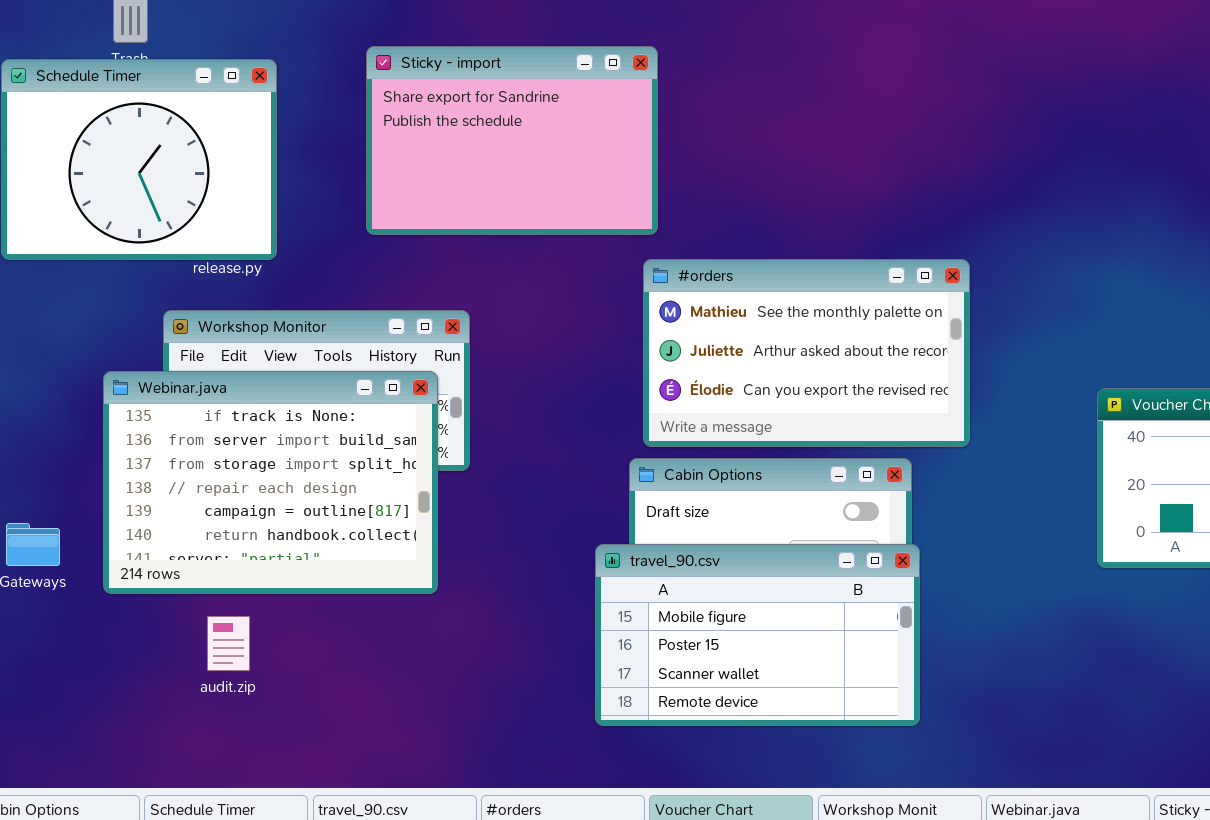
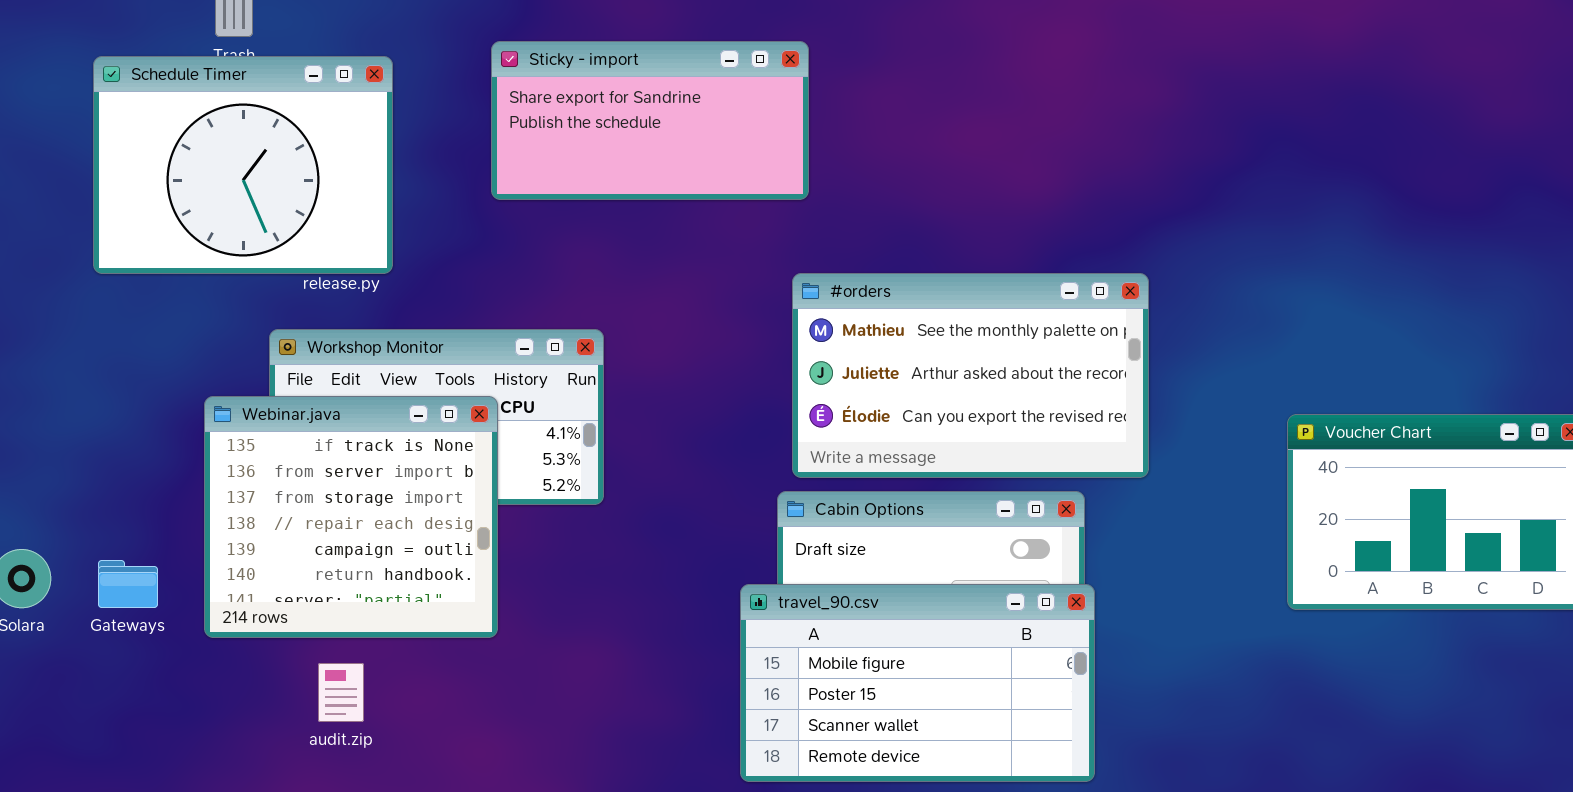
Sticky - import: [366,46,658,235] -> [491,41,809,200], resized
Webinar.java: [103,371,438,594] -> [204,396,498,638], resized

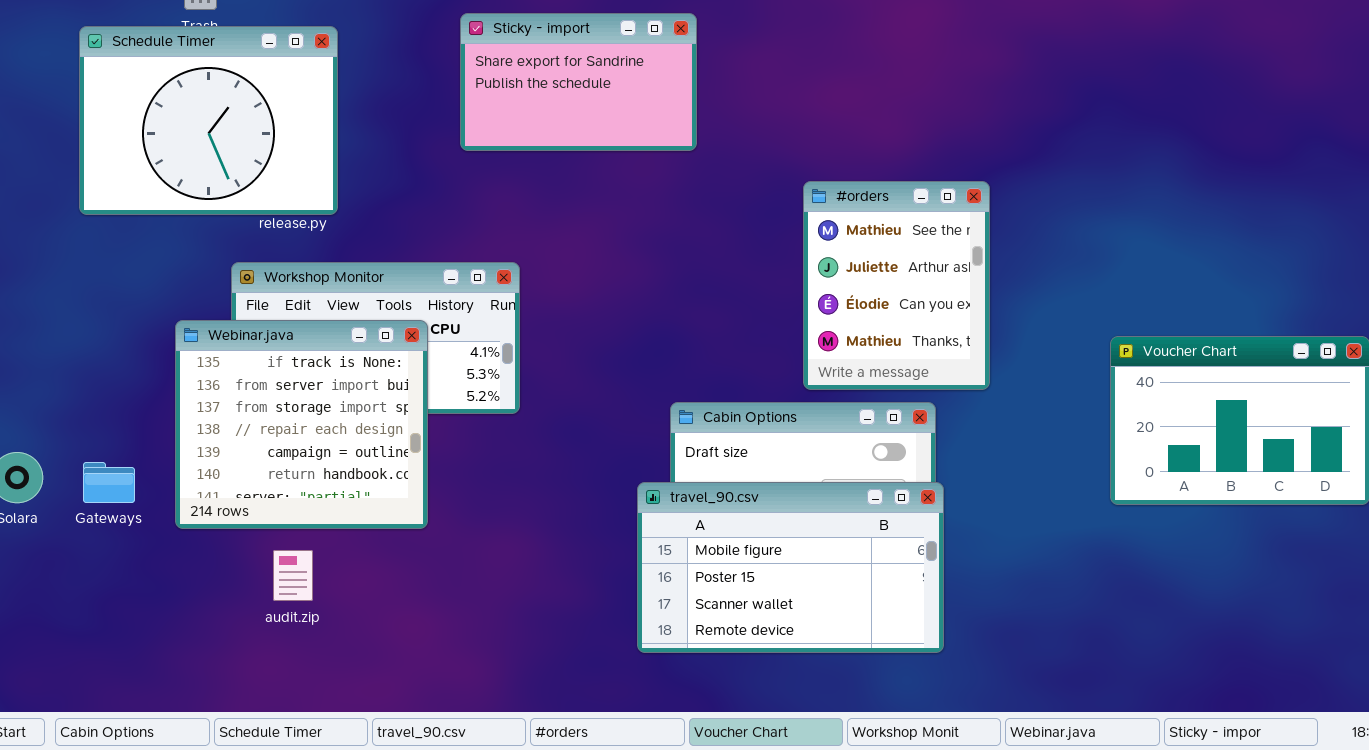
Sticky - import: [491,41,809,200] -> [460,13,697,151], resized
#orders: [792,273,1149,478] -> [803,181,990,390], resized

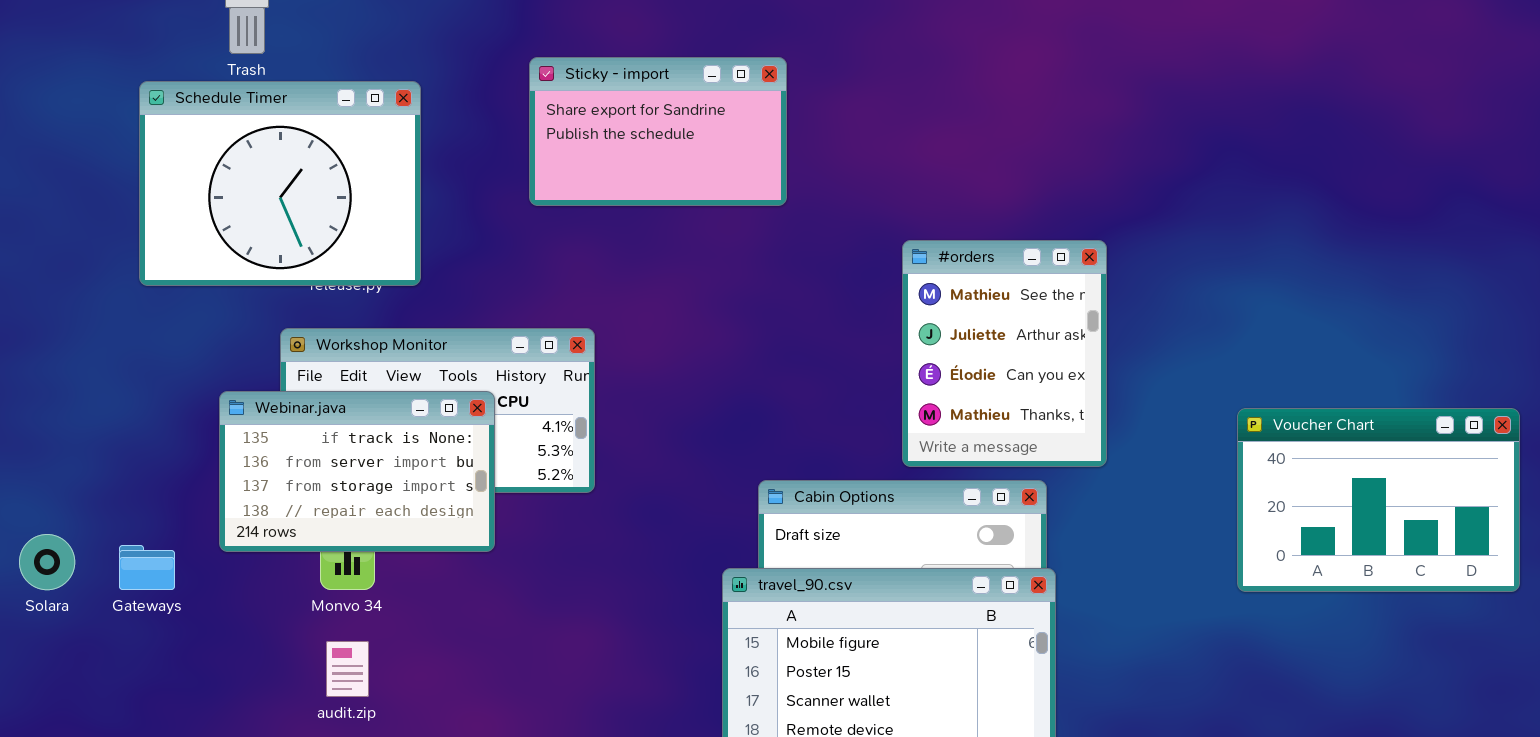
Schedule Timer: [79,26,338,215] -> [139,81,421,286], moved
Webinar.java: [175,320,428,529] -> [219,391,495,552], resized

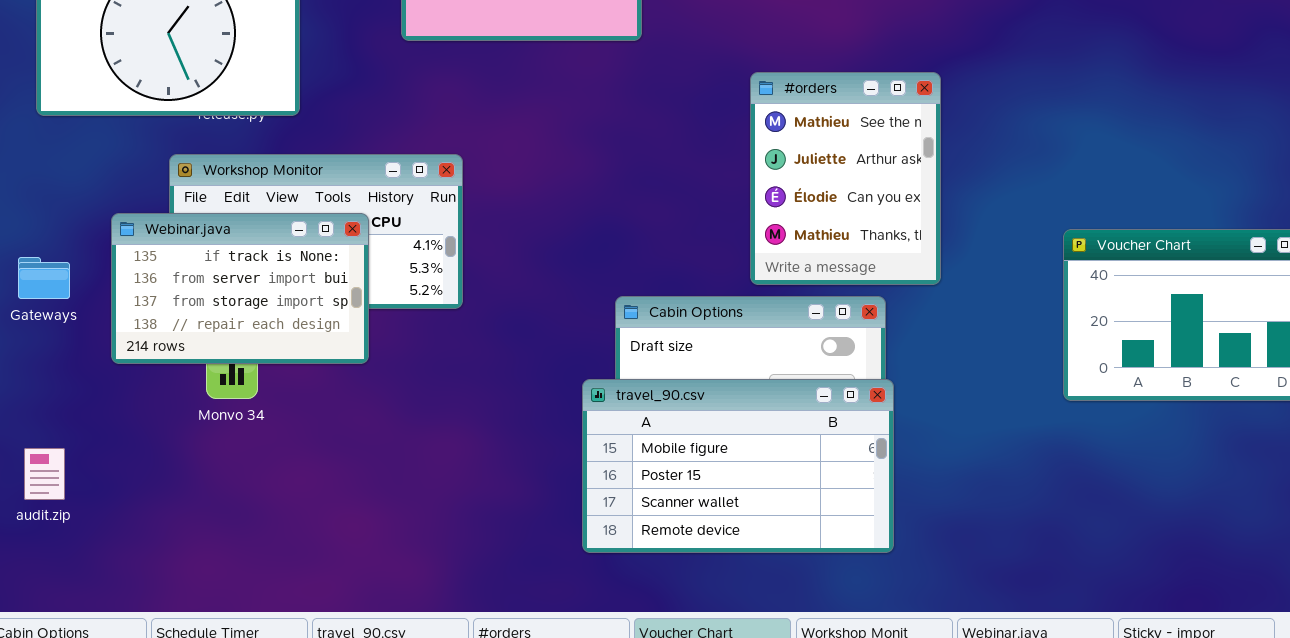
Gateways: [119,545,175,590] -> [18,257,70,299], moved
audit.zip: [326,641,369,697] -> [24,448,65,500], moved

